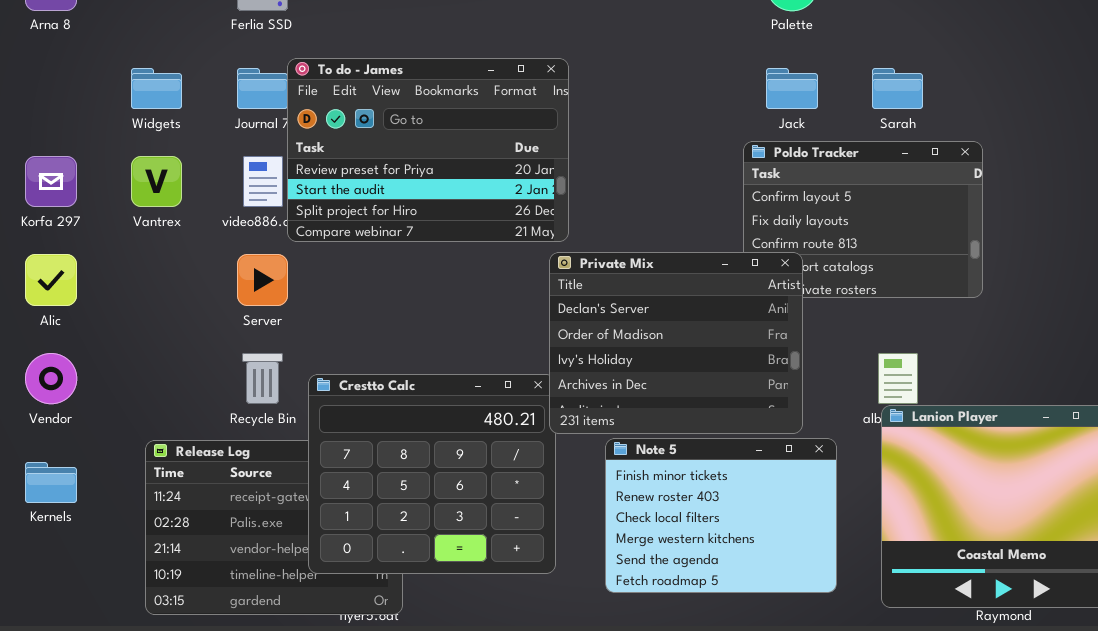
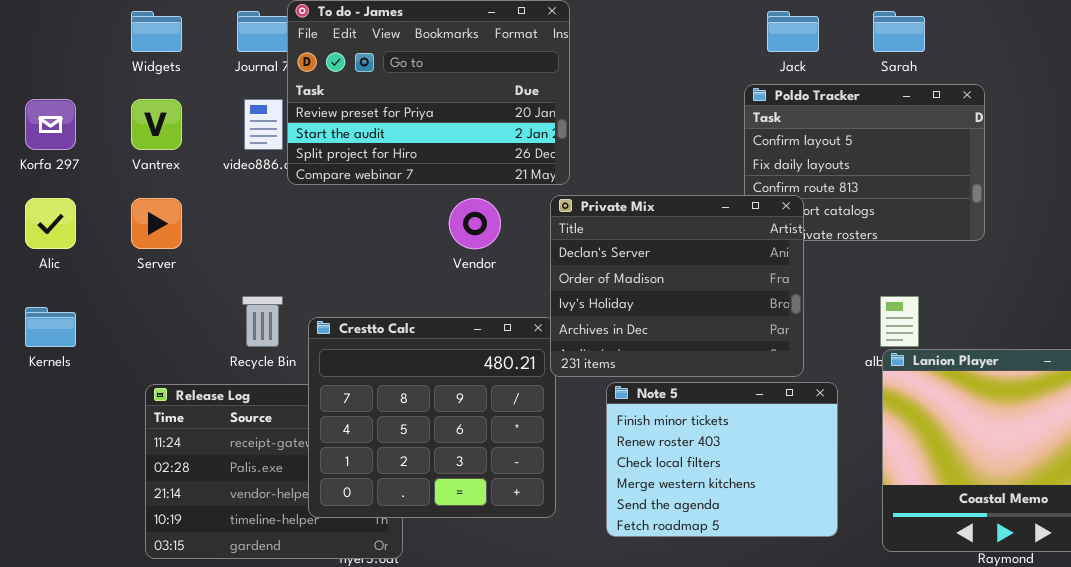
Server: [237,254,288,306] -> [131,198,182,249], moved
Vendor: [25,353,77,404] -> [449,198,501,249], moved
Kernels: [25,462,77,503] -> [25,307,76,347], moved

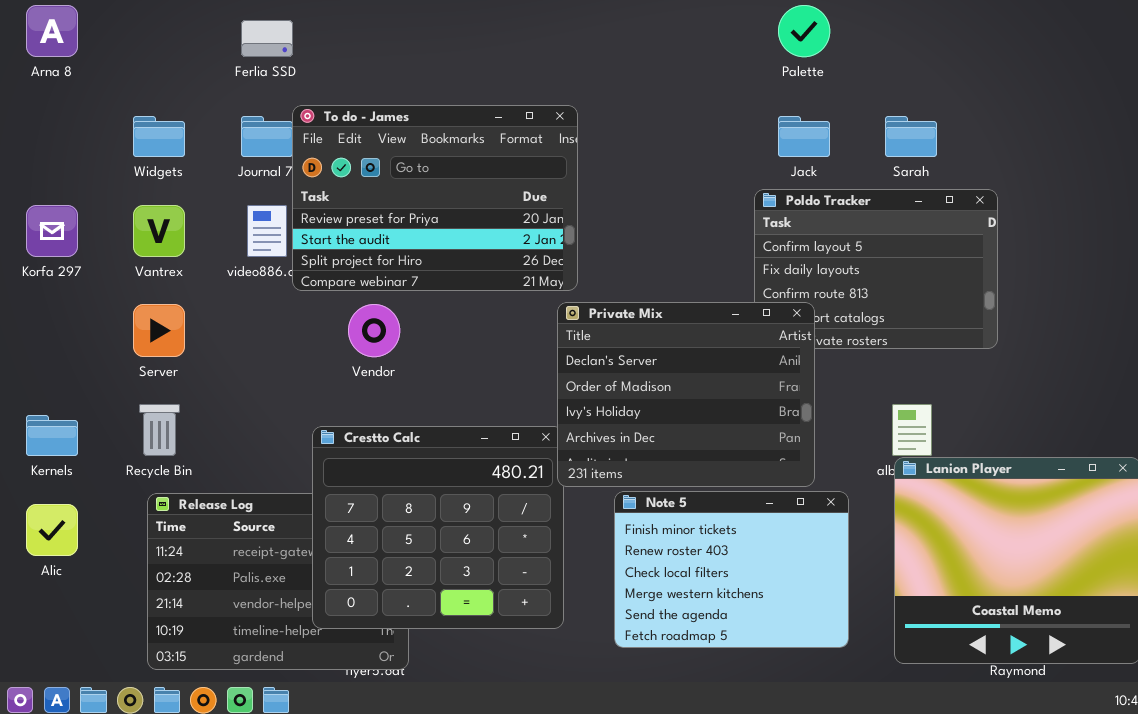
Alic: [25,198,76,249] -> [26,504,78,556], moved
Vendor: [449,198,501,249] -> [348,304,400,357], moved
Recycle Bin: [242,296,283,347] -> [139,404,180,456], moved

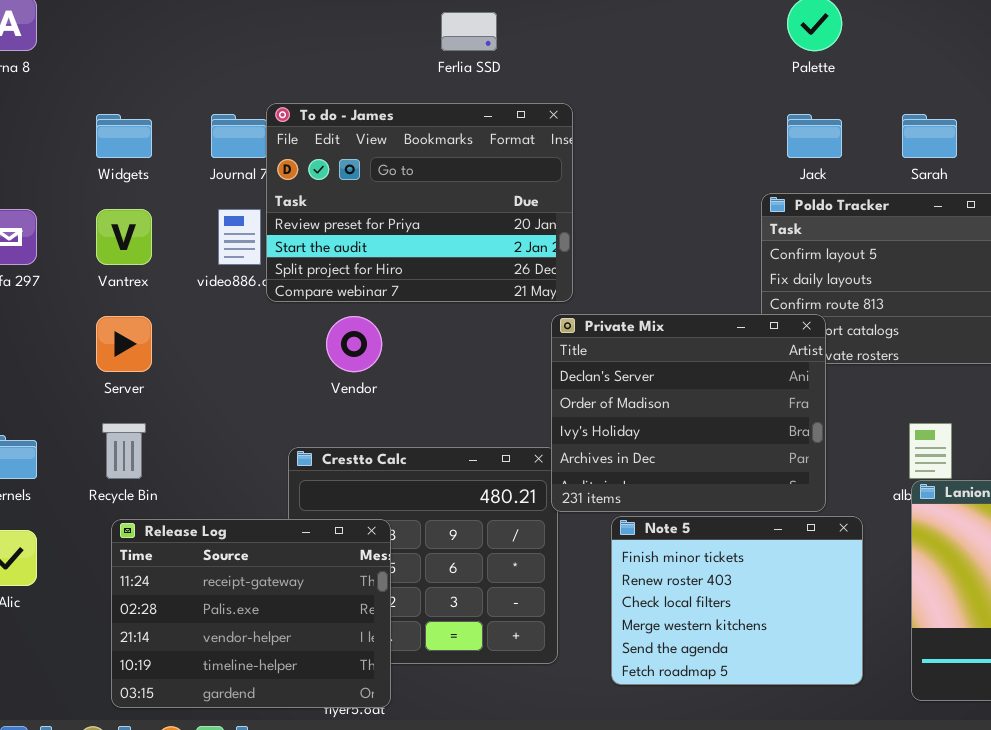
Ferlia SSD: [241,20,293,57] -> [441,12,497,51], moved
Release Log: [147,493,409,670] -> [111,519,391,708], raised

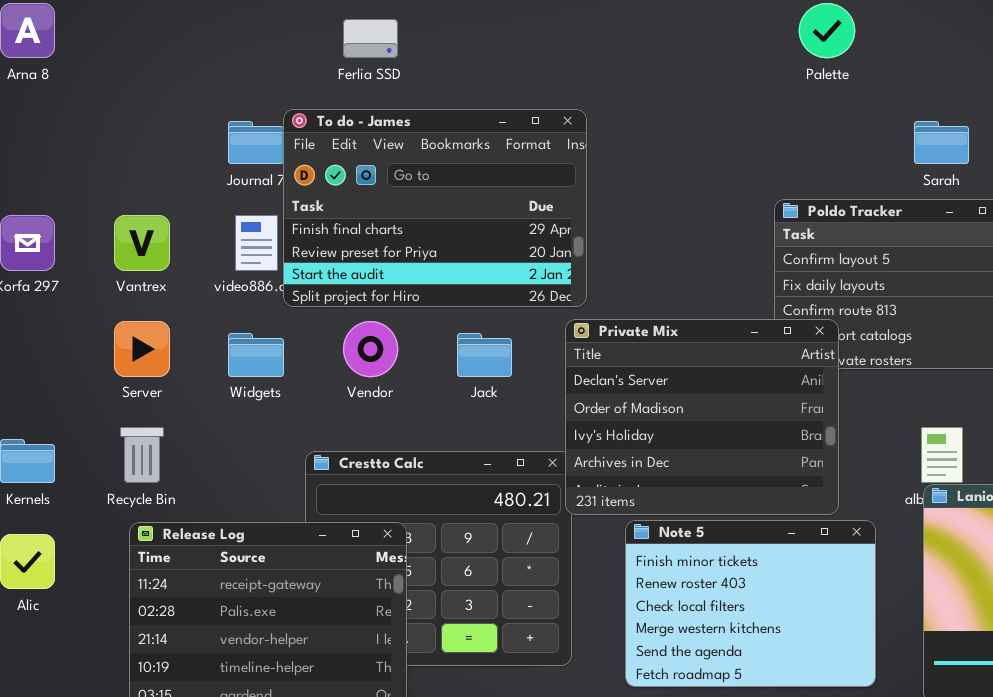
Ferlia SSD: [441,12,497,51] -> [343,19,398,58], moved
To do - James: [266,103,573,302] -> [283,109,587,307], scrolled up 1 row
Widgets: [96,114,152,158] -> [228,333,284,377], moved
Jack: [787,114,842,158] -> [457,333,512,377], moved

